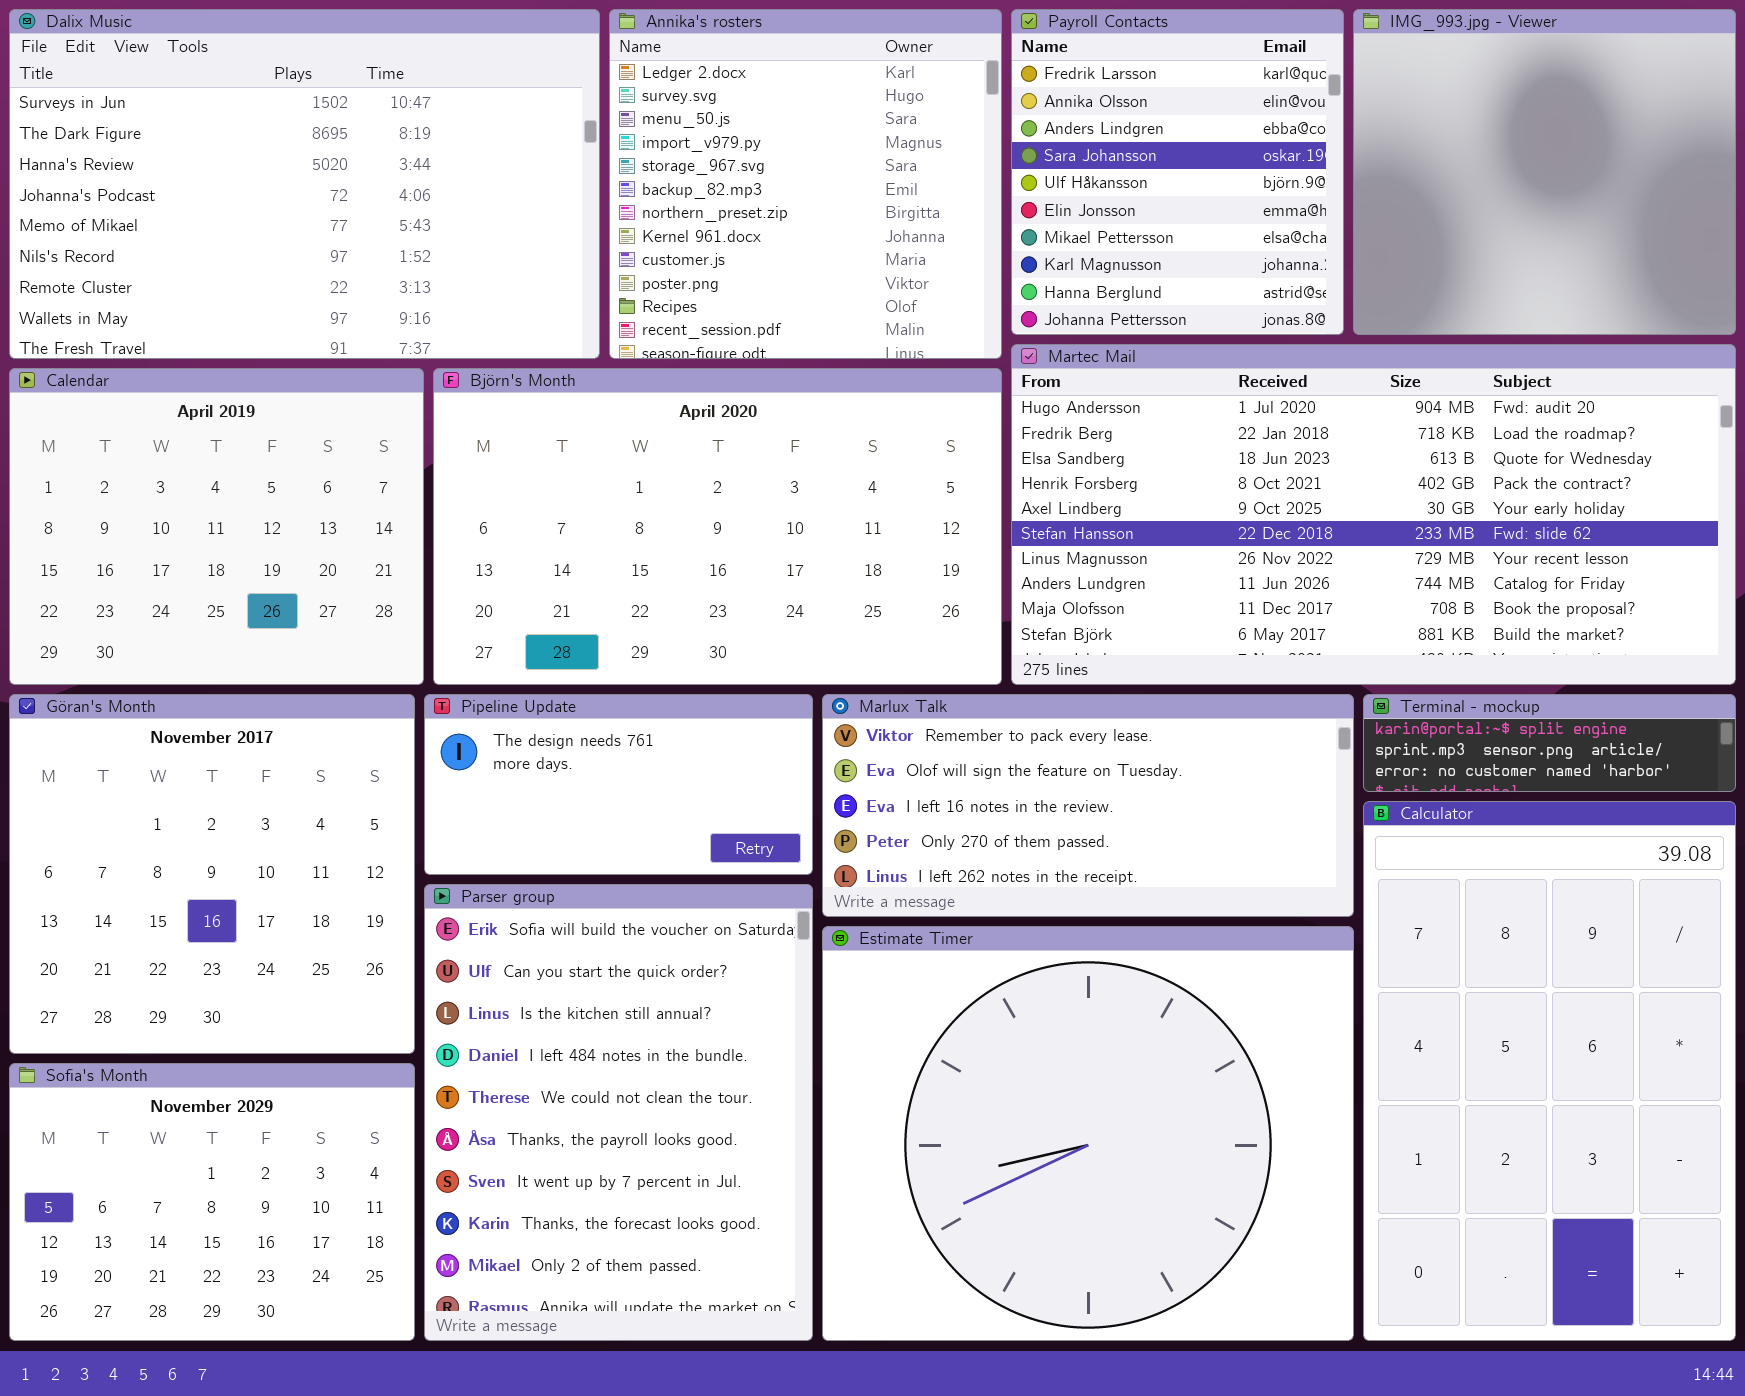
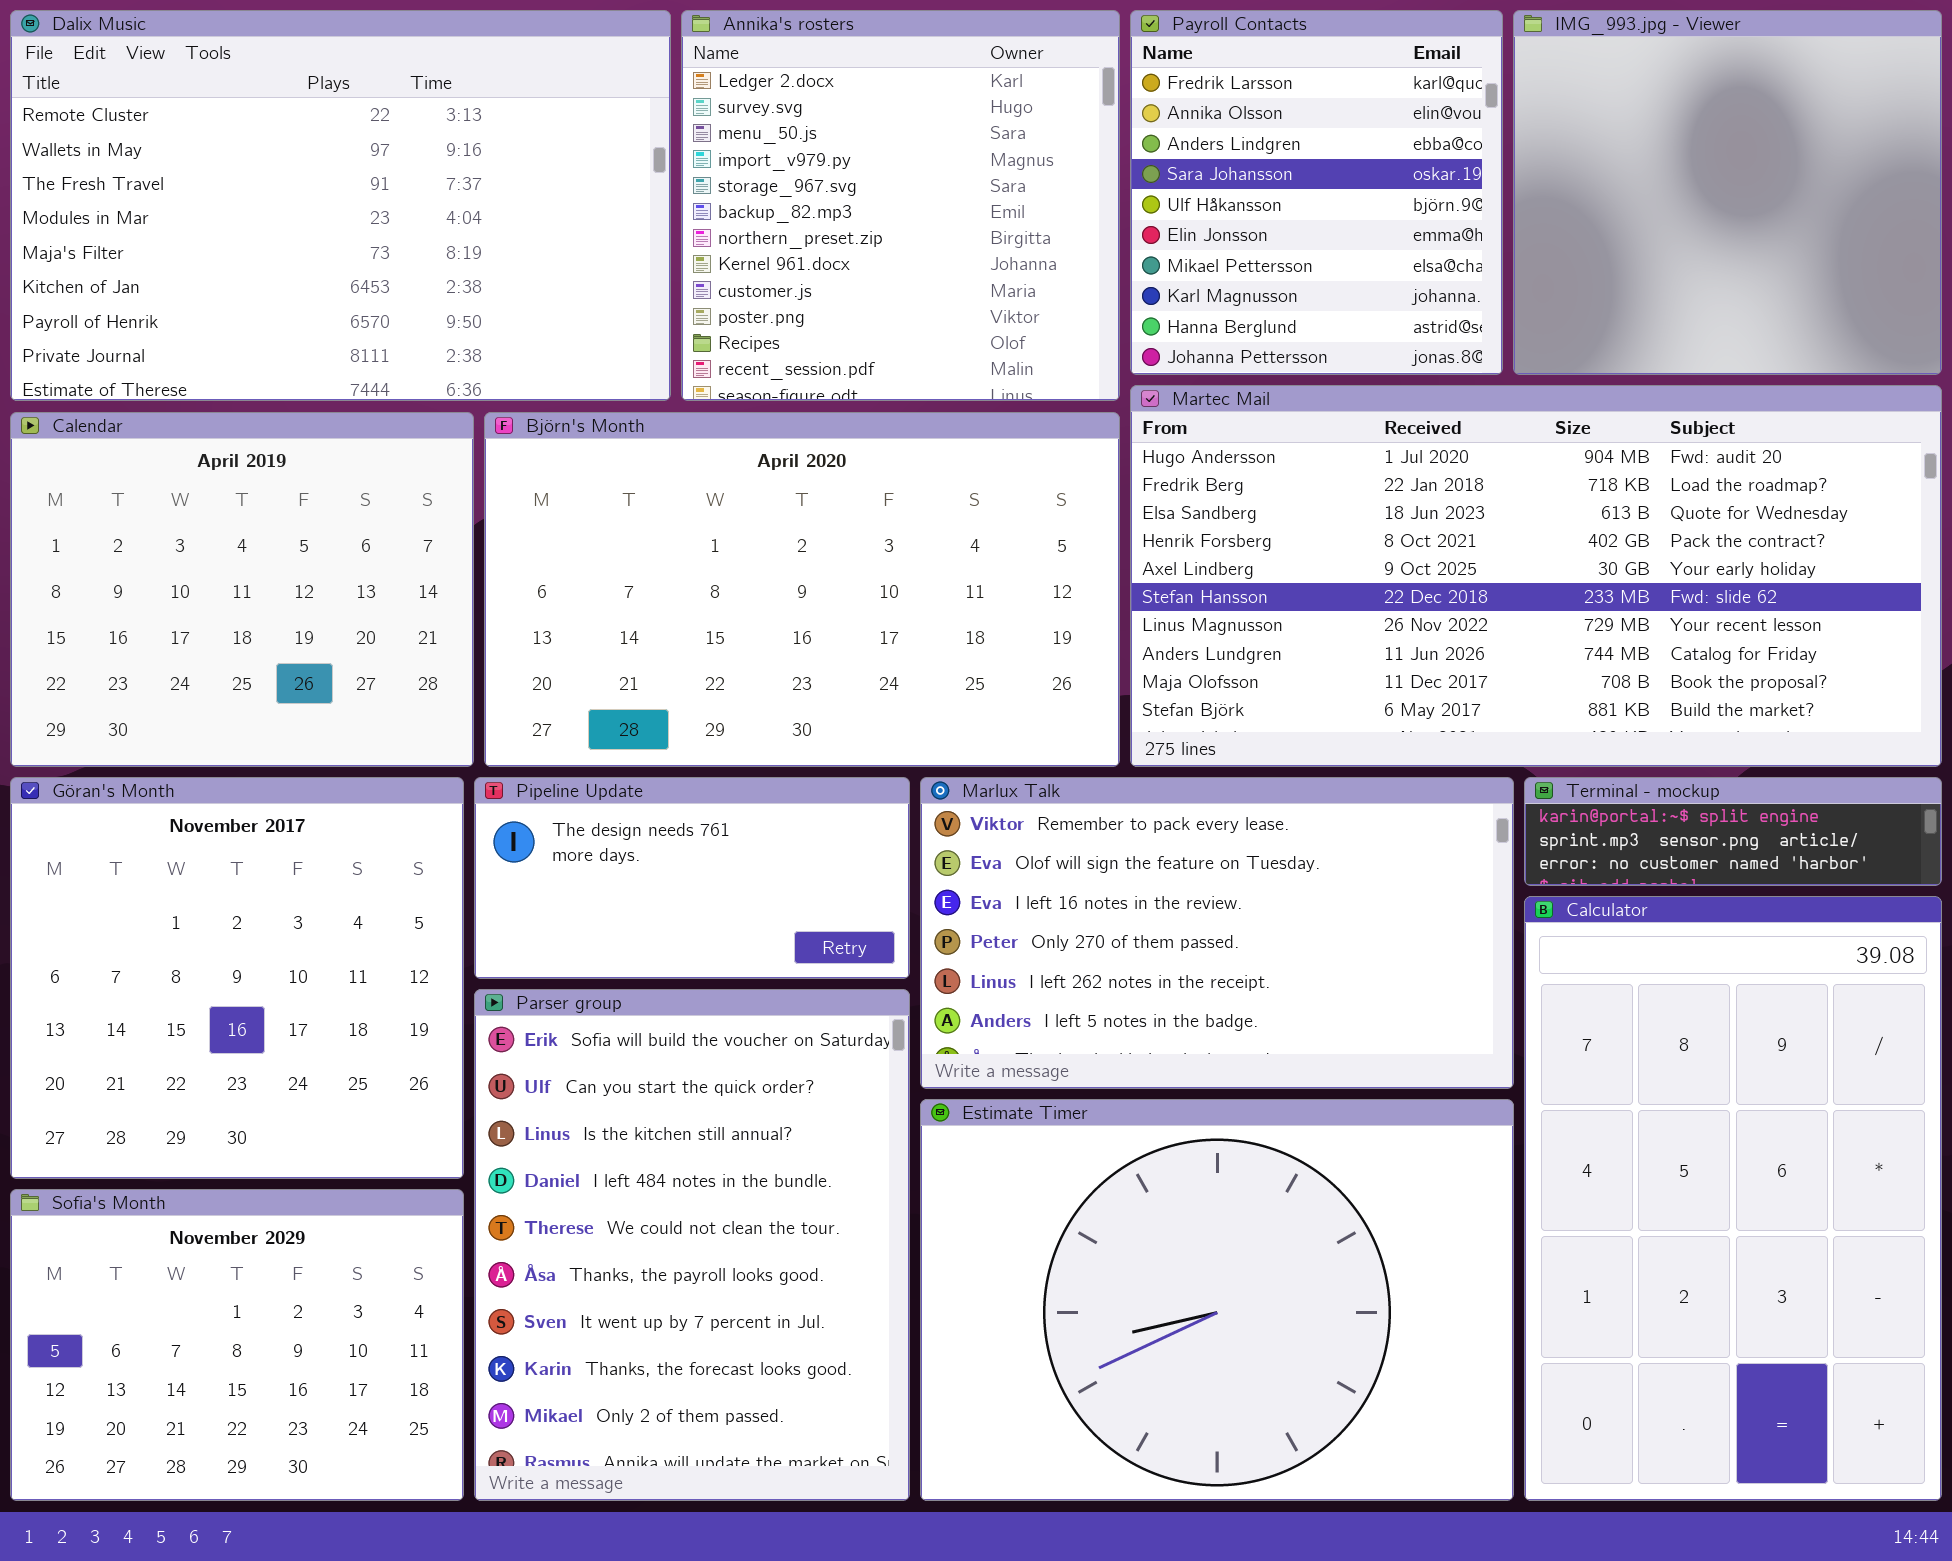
Dalix Music: [9,9,600,359] -> [10,10,671,401], scrolled down 6 rows
Marlux Talk: [822,694,1354,917] -> [920,777,1514,1089], resized
Estimate Timer: [822,926,1354,1341] -> [920,1099,1514,1501], resized

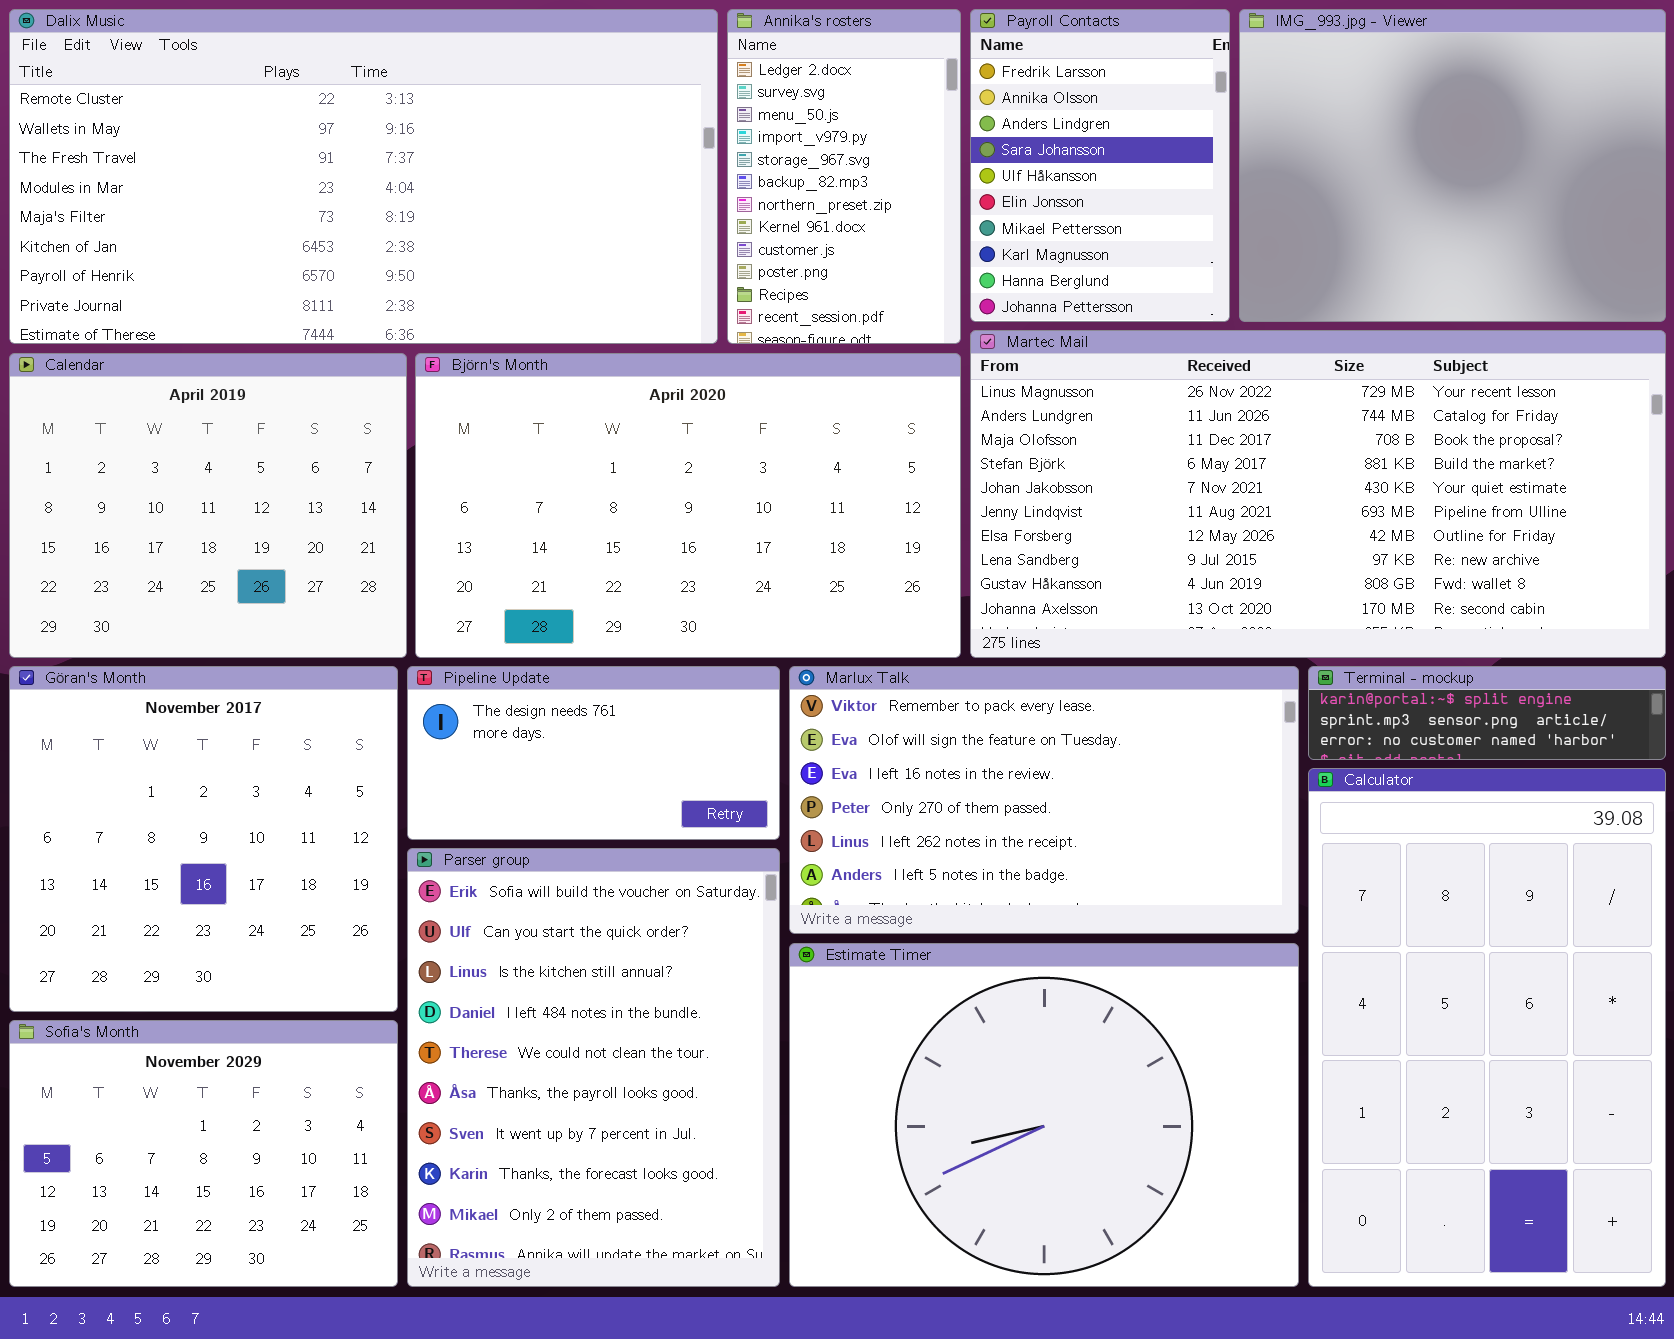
Dalix Music: [10,10,671,401] -> [9,9,718,344], resized
Annika's rosters: [681,10,1120,401] -> [727,9,961,344], resized
Payroll Contacts: [1130,10,1503,375] -> [970,9,1230,322], resized
IMG_993.jpg - Viewer: [1513,10,1942,375] -> [1239,9,1666,322], resized
Martec Mail: [1130,385,1942,767] -> [970,330,1666,658], scrolled down 6 rows

